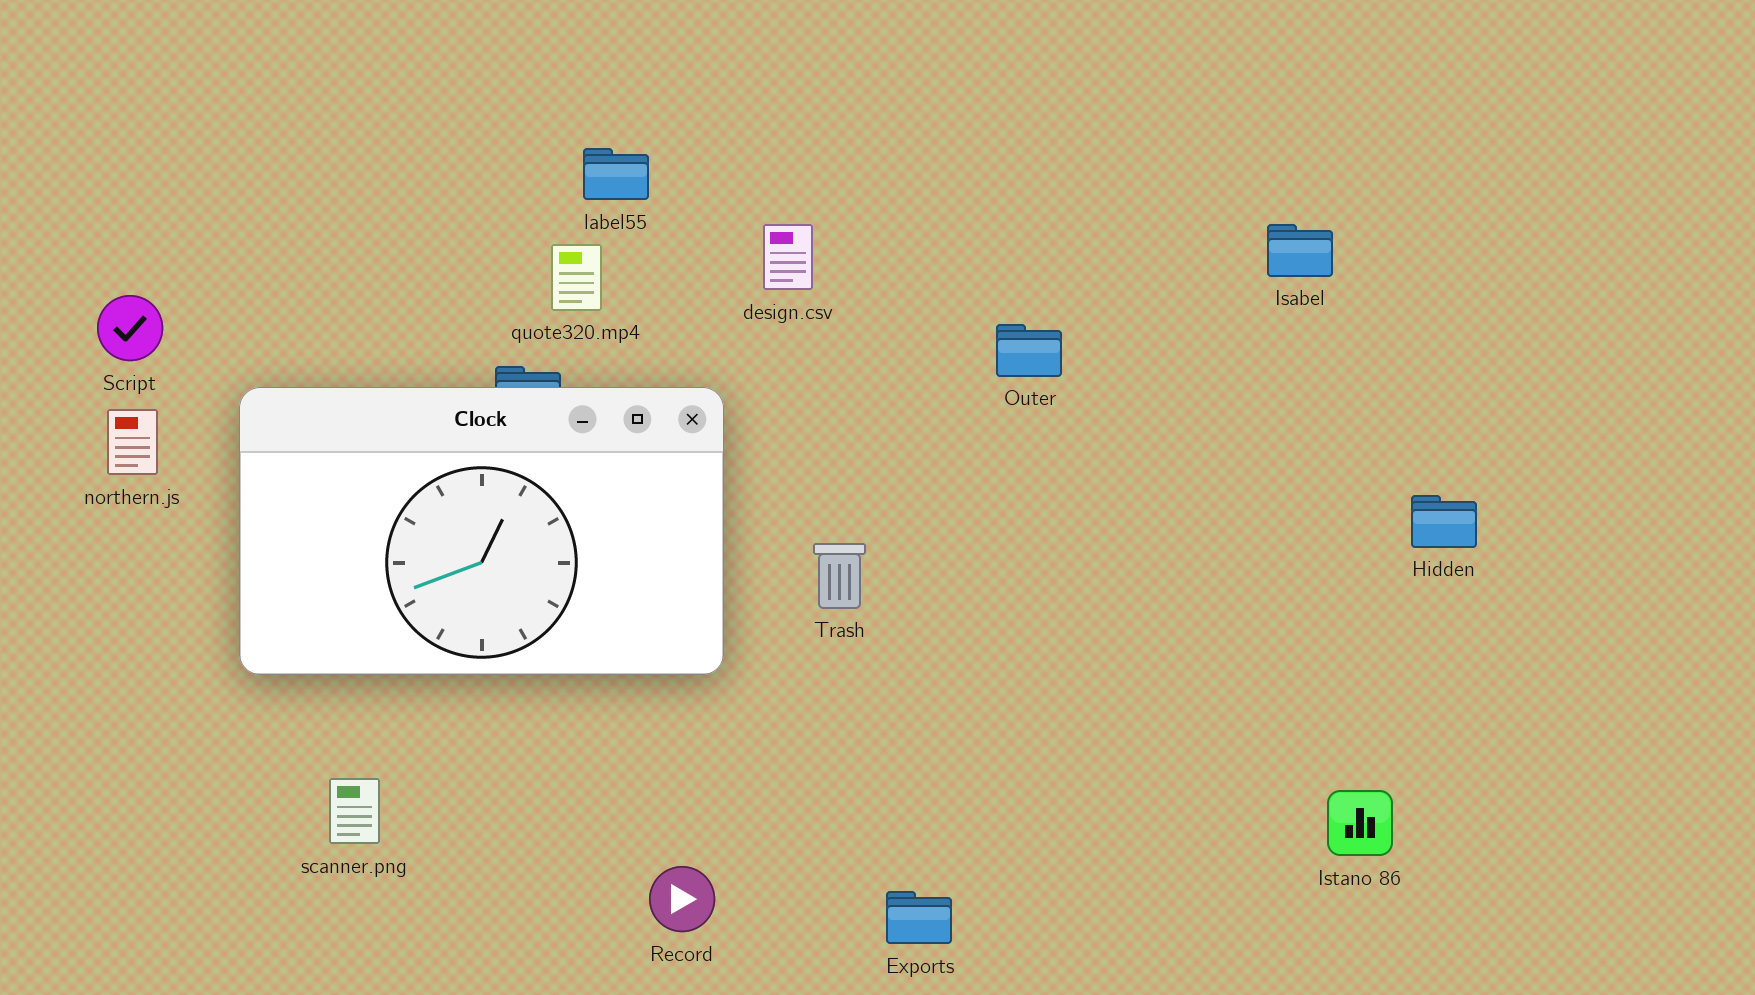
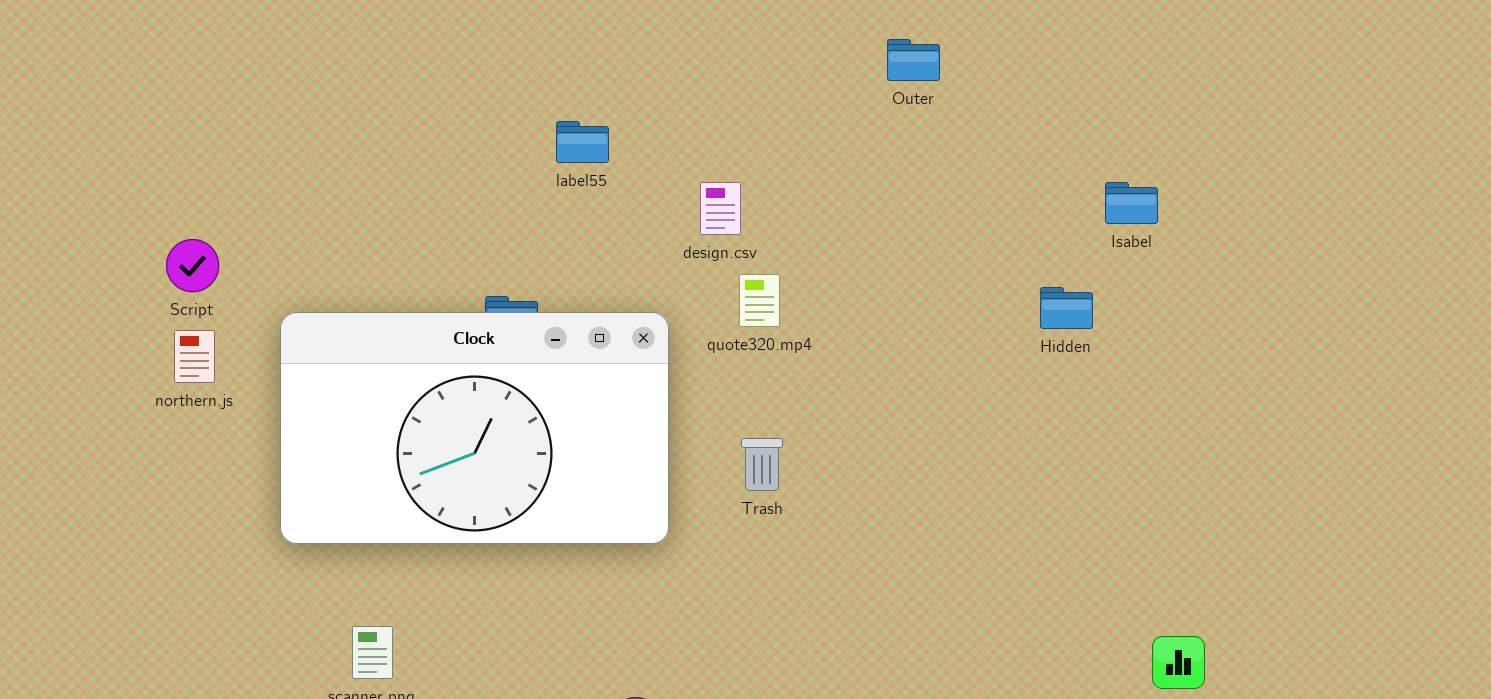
quote320.mp4: [551,244,602,311] -> [739,274,780,327], moved
Outer: [996,324,1062,377] -> [887,39,940,81], moved
Hidden: [1411,495,1477,548] -> [1040,287,1093,329], moved

